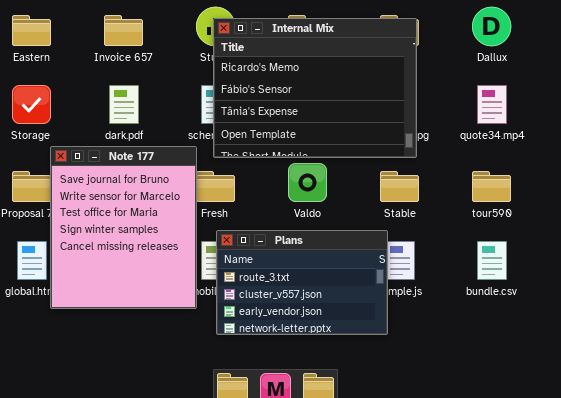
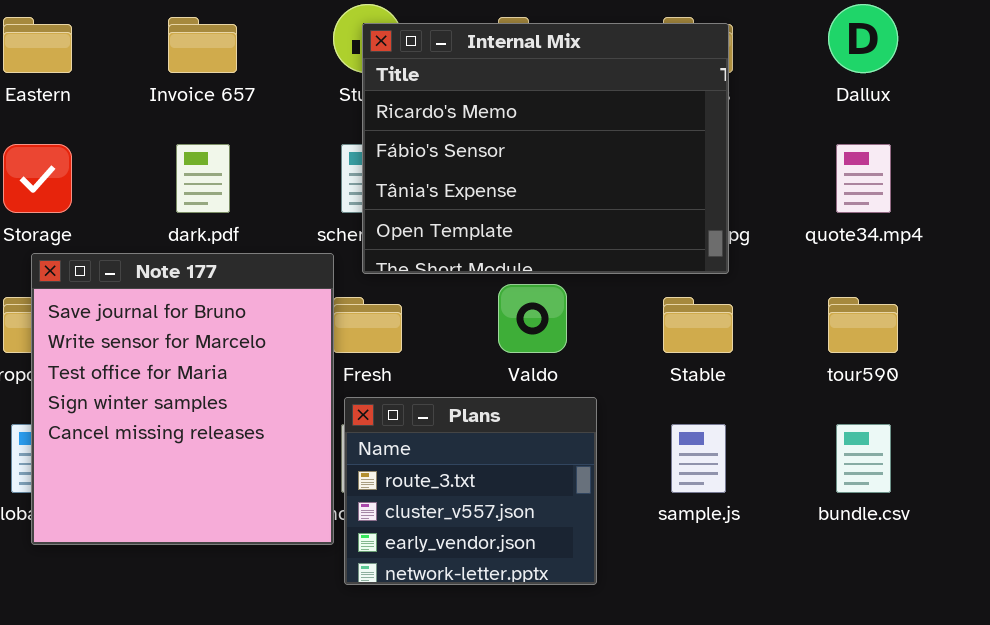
Note 177: [50,146,197,309] -> [31,253,334,545], resized
Plans: [216,230,388,335] -> [344,397,597,585], moved, resized

